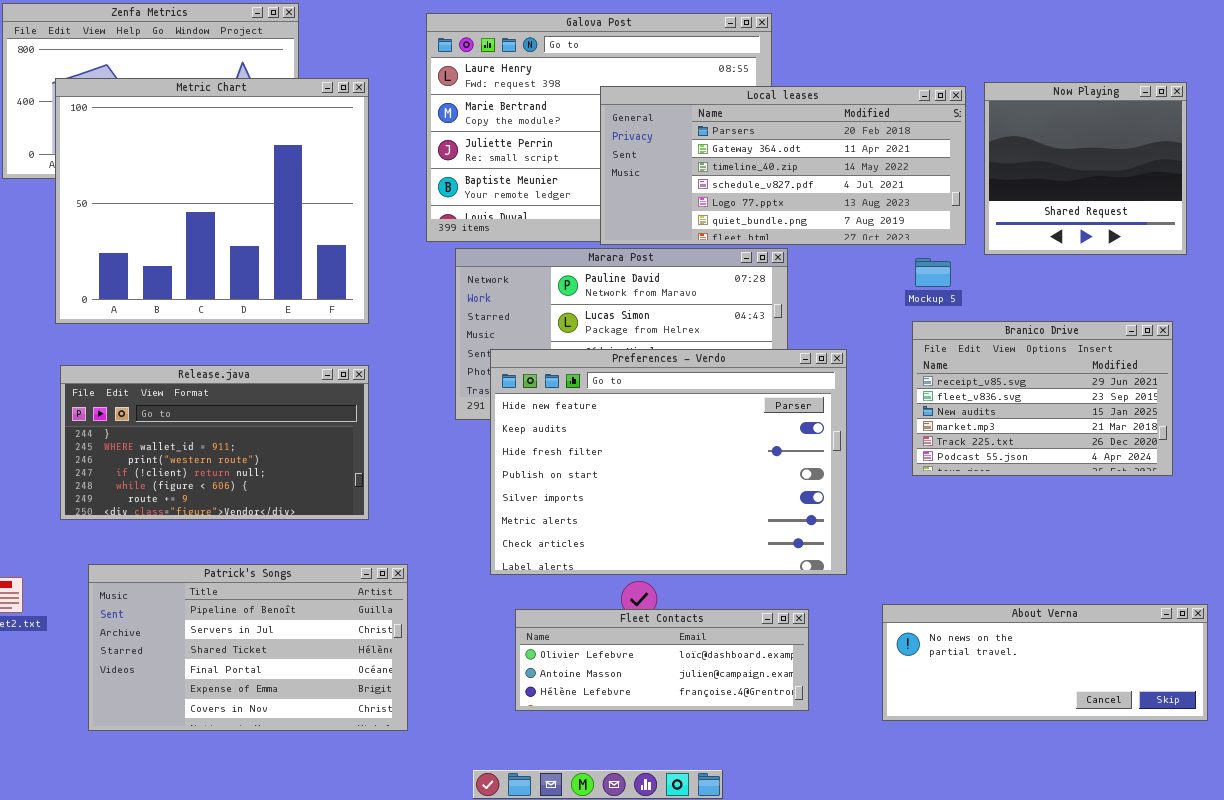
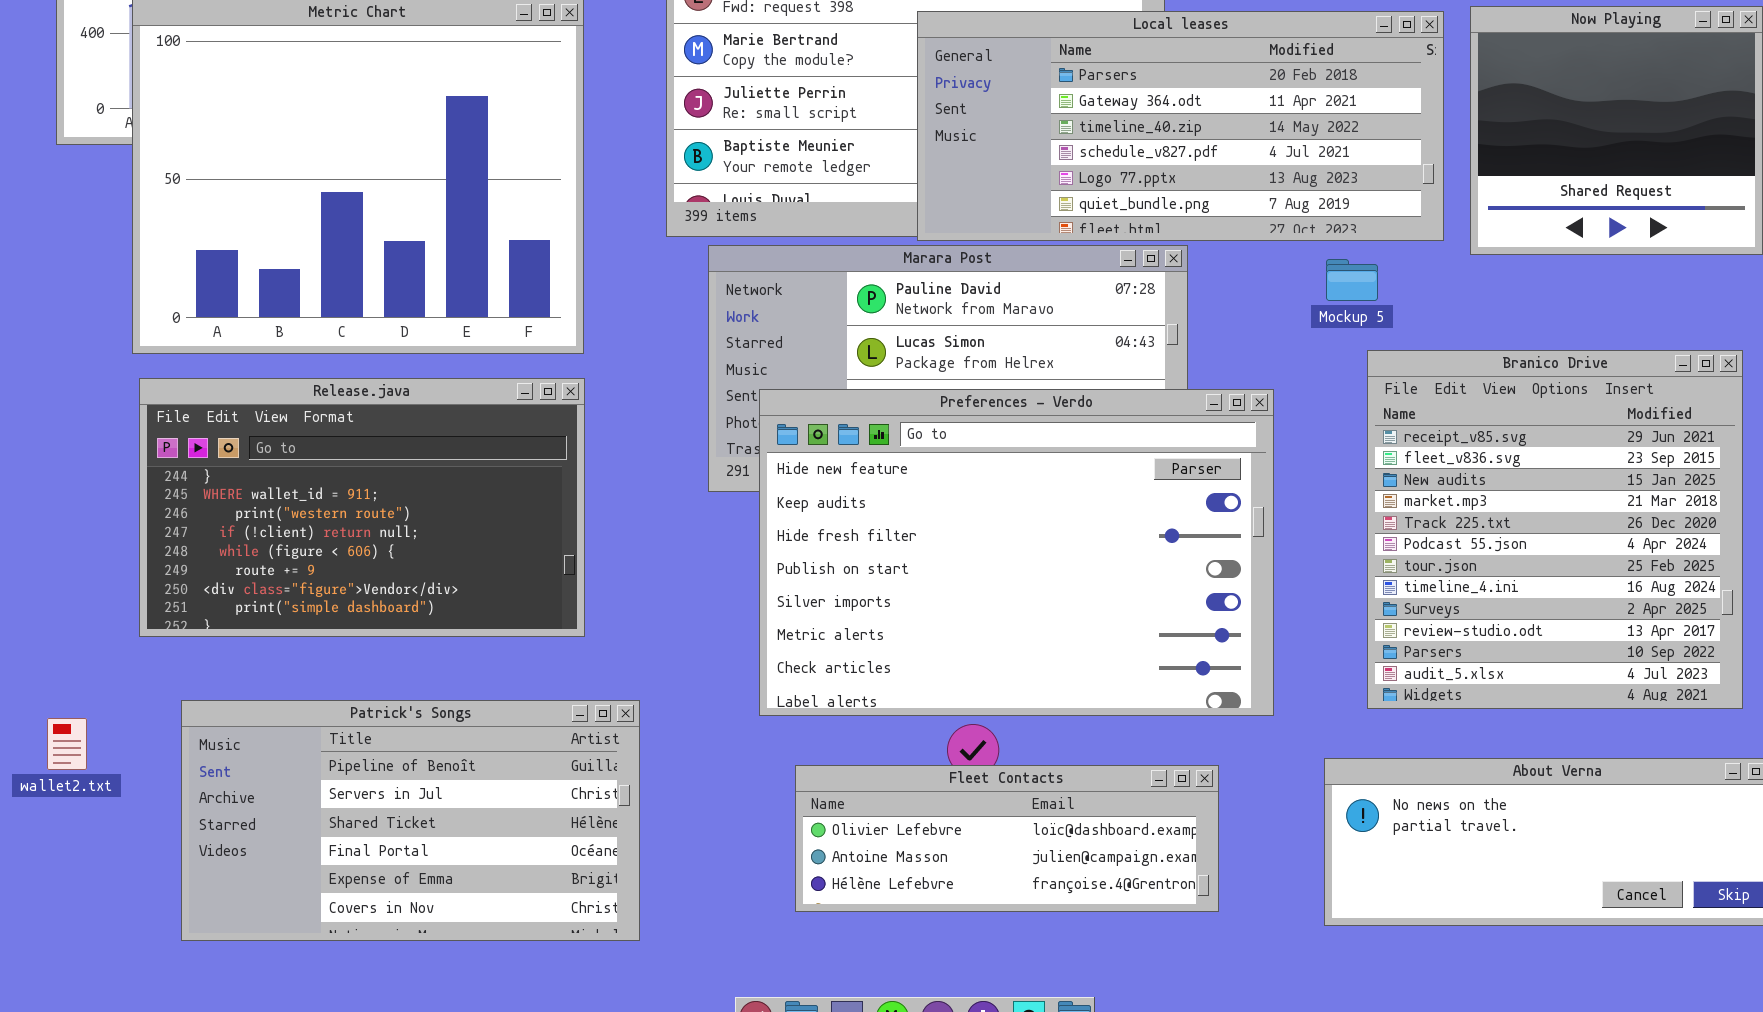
Mockup 5: [915,258,951,287] -> [1326,259,1378,301], moved
Branico Drive: [912,321,1173,476] -> [1367,350,1743,709], resized
Release.java: [60,365,369,520] -> [139,378,585,637], resized

